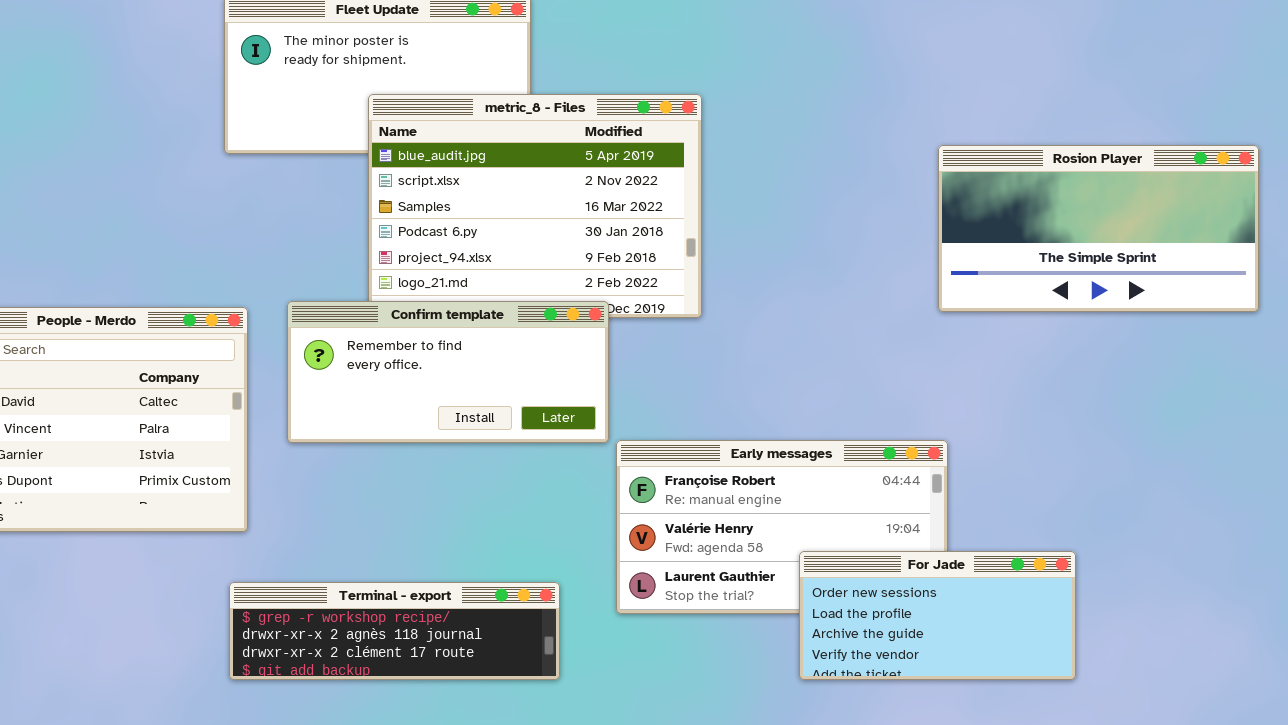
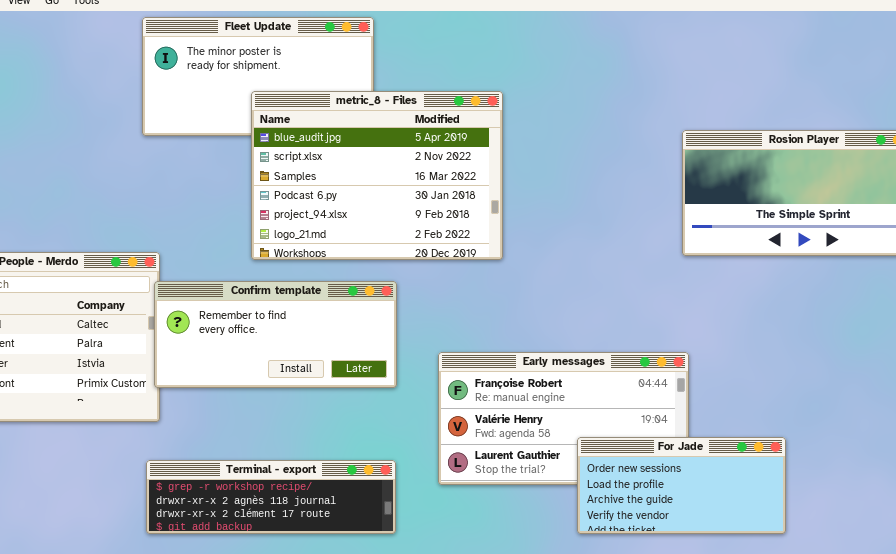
Confirm template: [287,301,609,443] -> [154,281,397,388], moved

